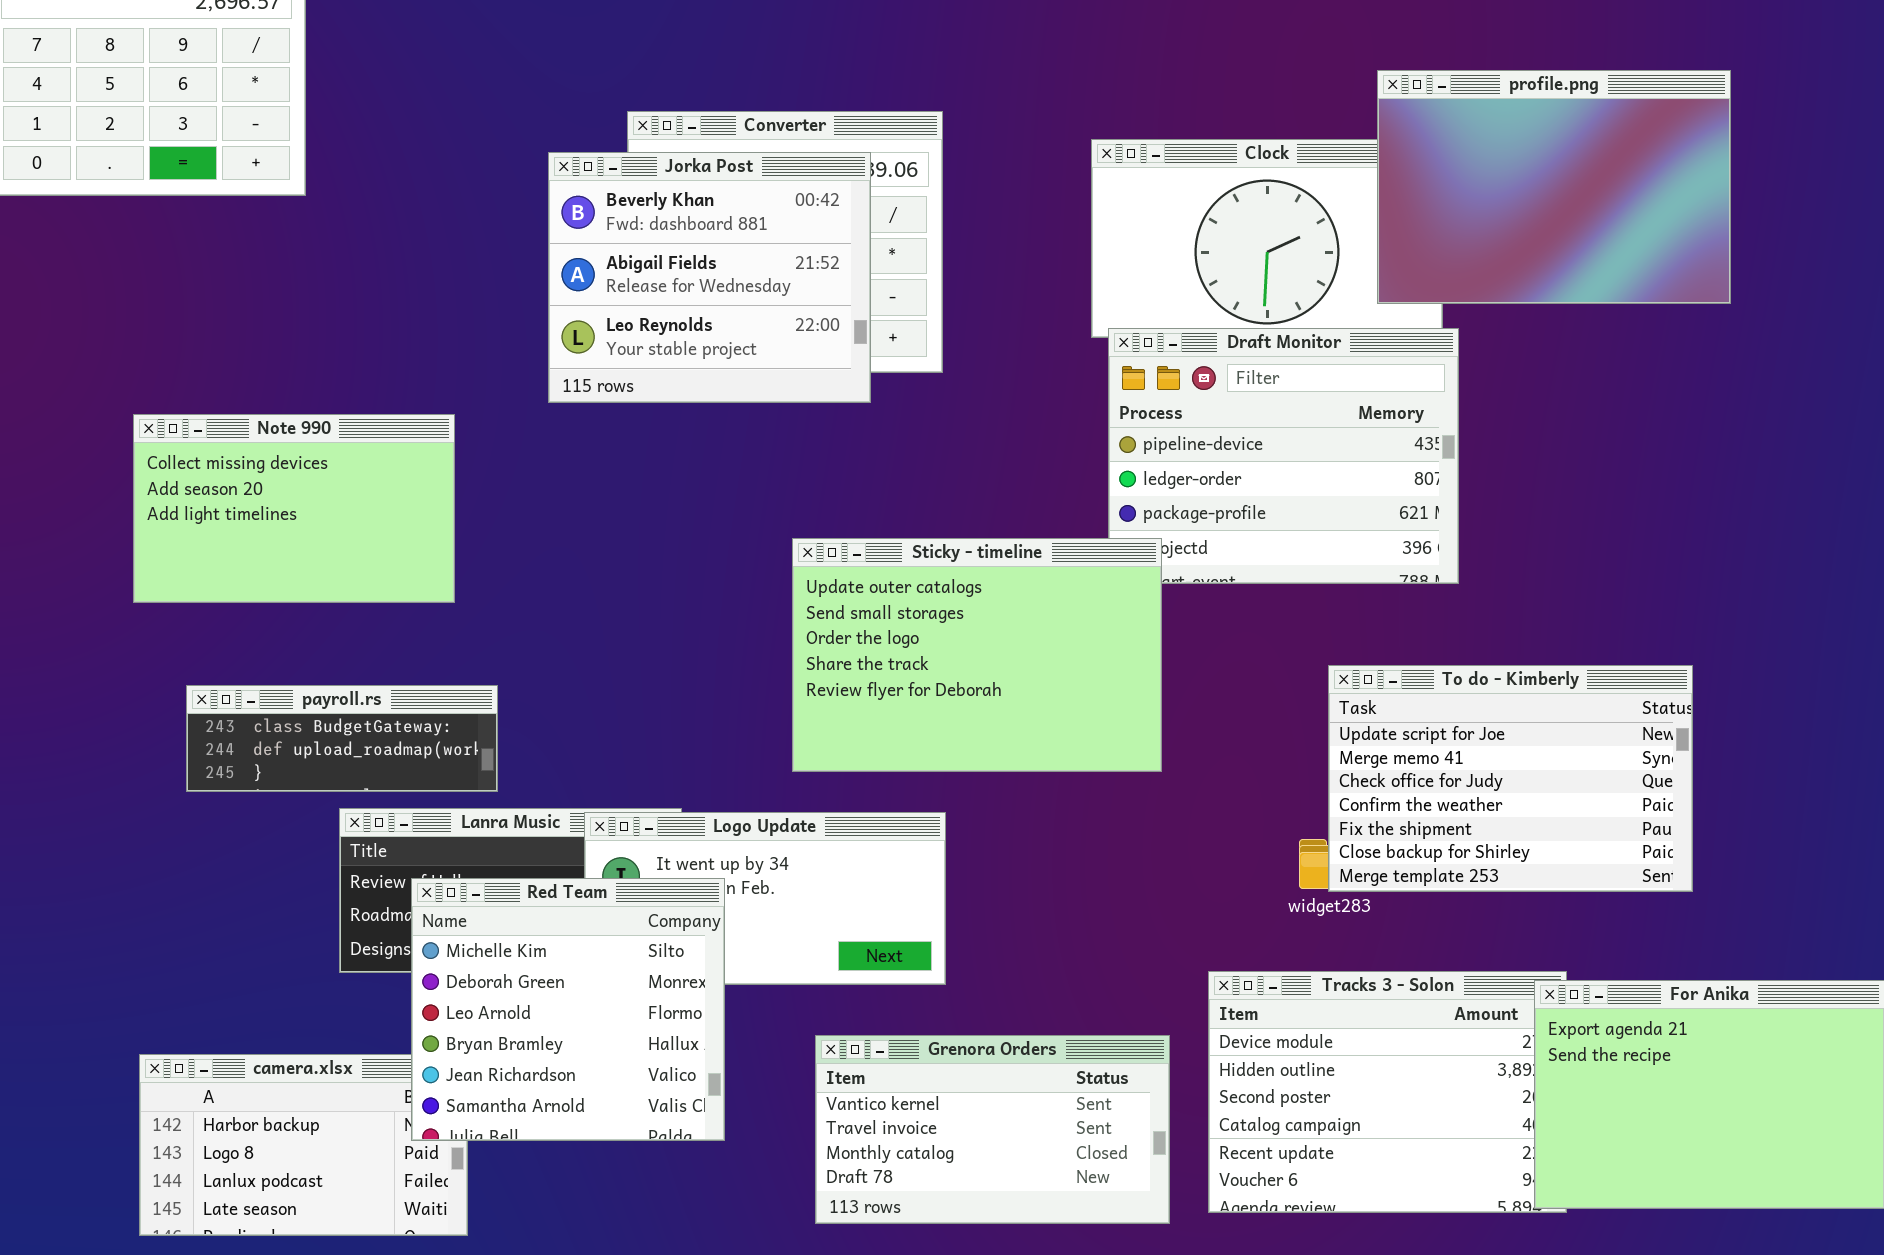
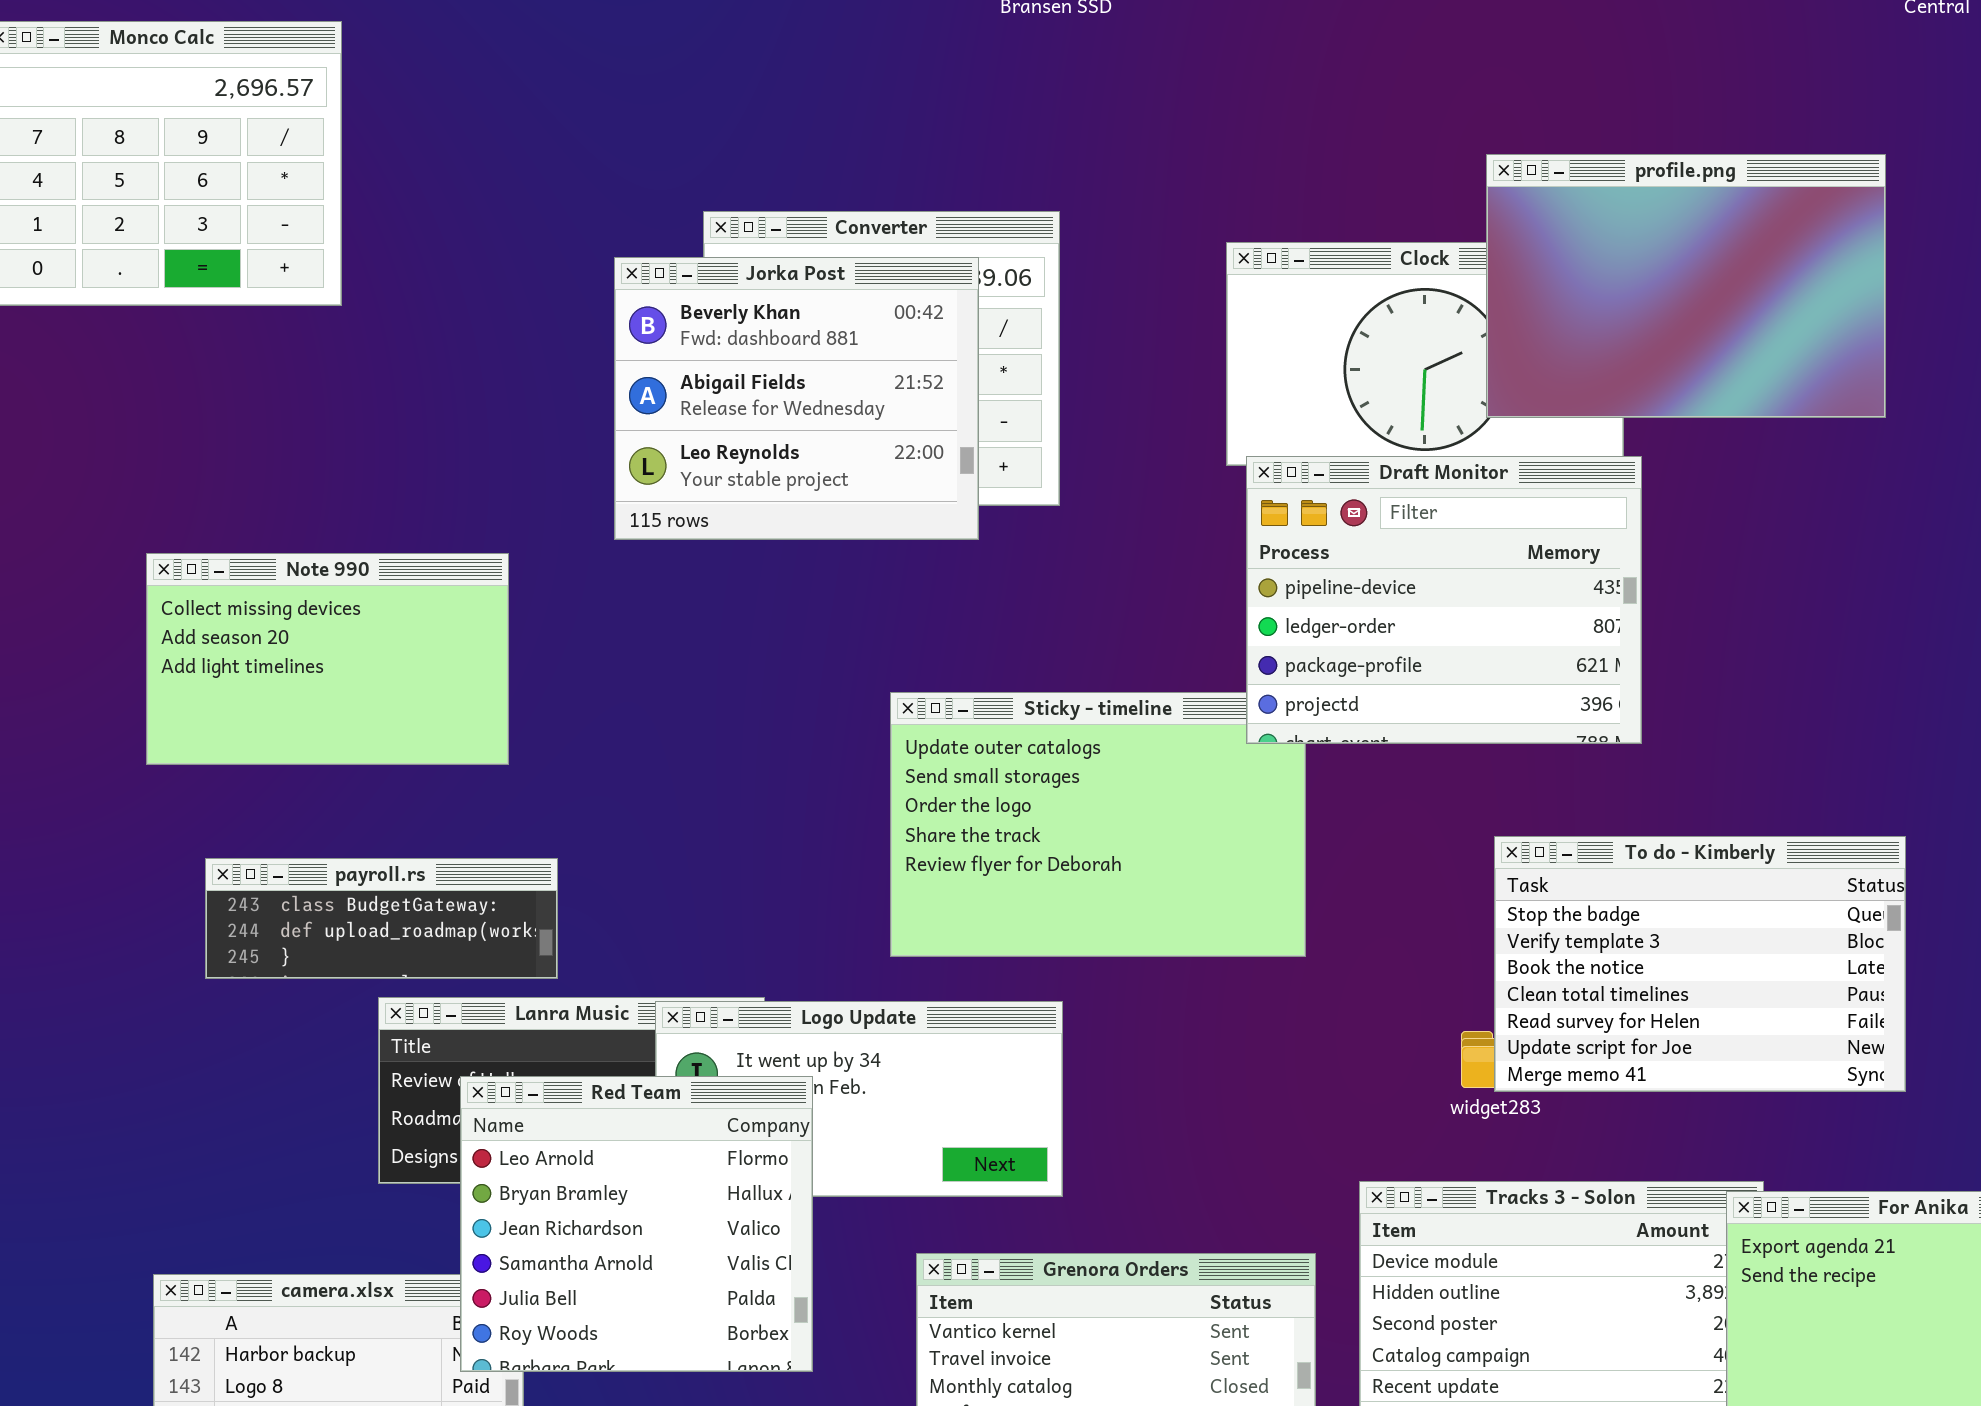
profile.png: [1377,70,1731,304] -> [1486,154,1886,418], moved
Draft Monitor: [1108,328,1459,584] -> [1246,456,1642,744], raised
To do - Kimberly: [1328,665,1693,892] -> [1494,836,1906,1092], scrolled up 5 rows
Red Team: [411,878,725,1141] -> [460,1076,813,1372], scrolled down 2 rows

